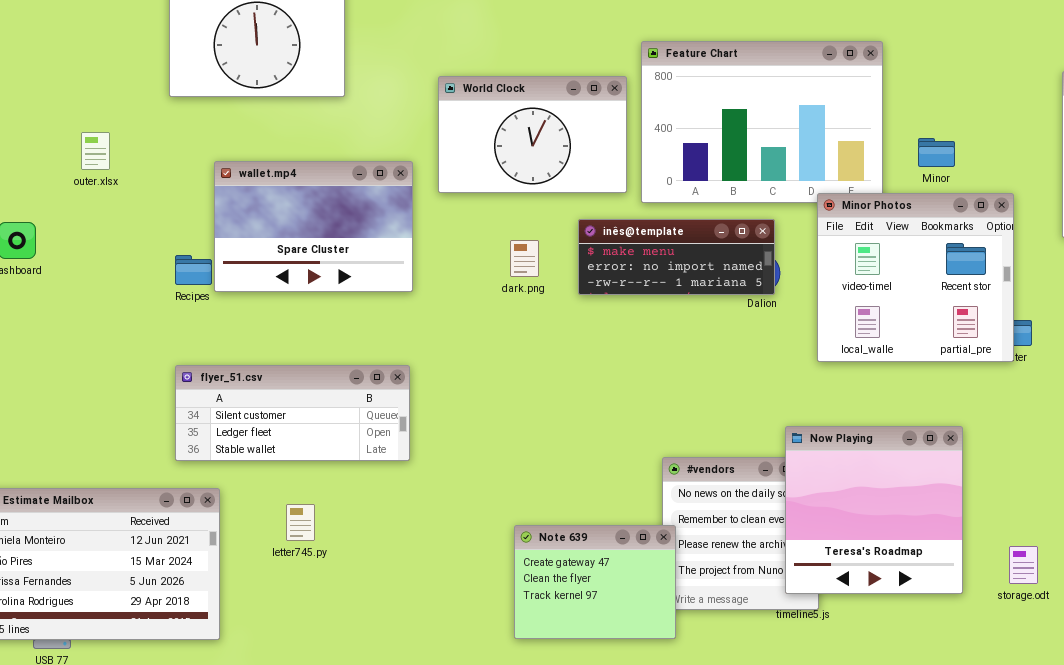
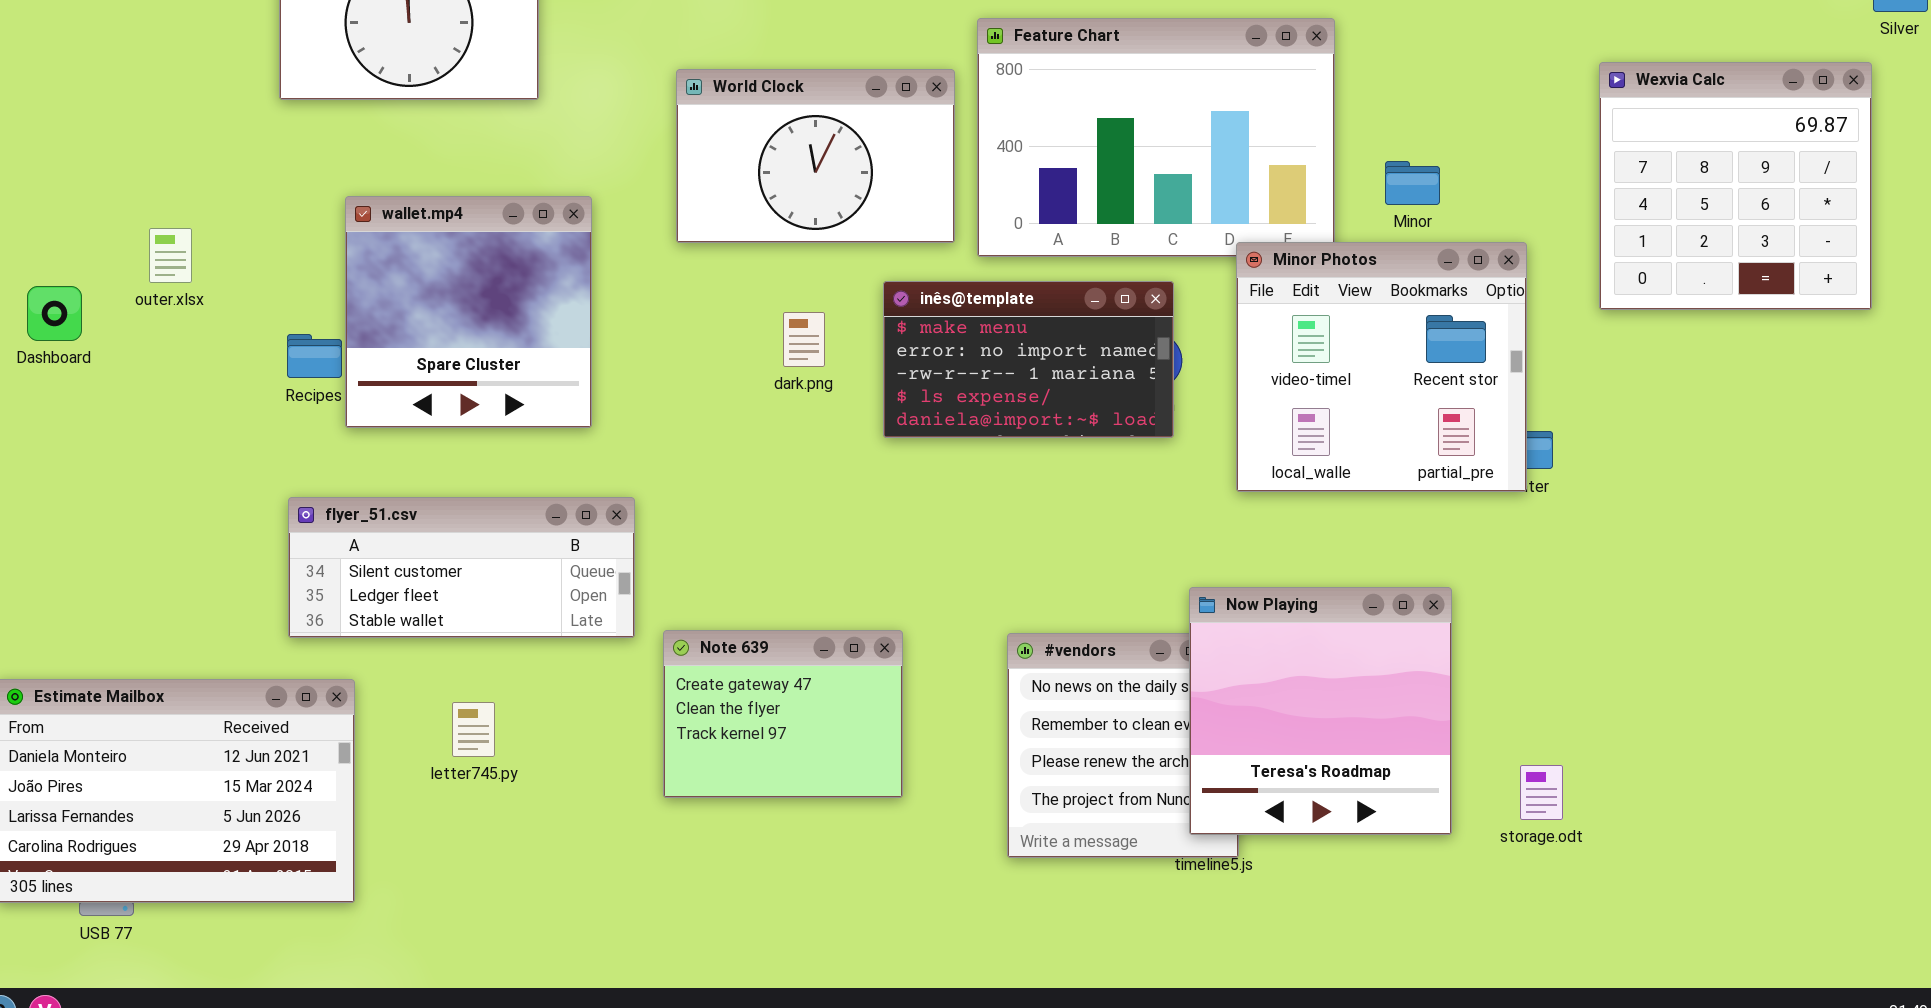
outer.xlsx: [81,132,110,170] -> [149,228,192,283], moved
wallet.mp4: [214,161,413,292] -> [345,196,592,428], resized
inês@template: [578,219,775,295] -> [883,281,1174,438], resized
Note 639: [514,525,676,639] -> [663,630,903,798], moved

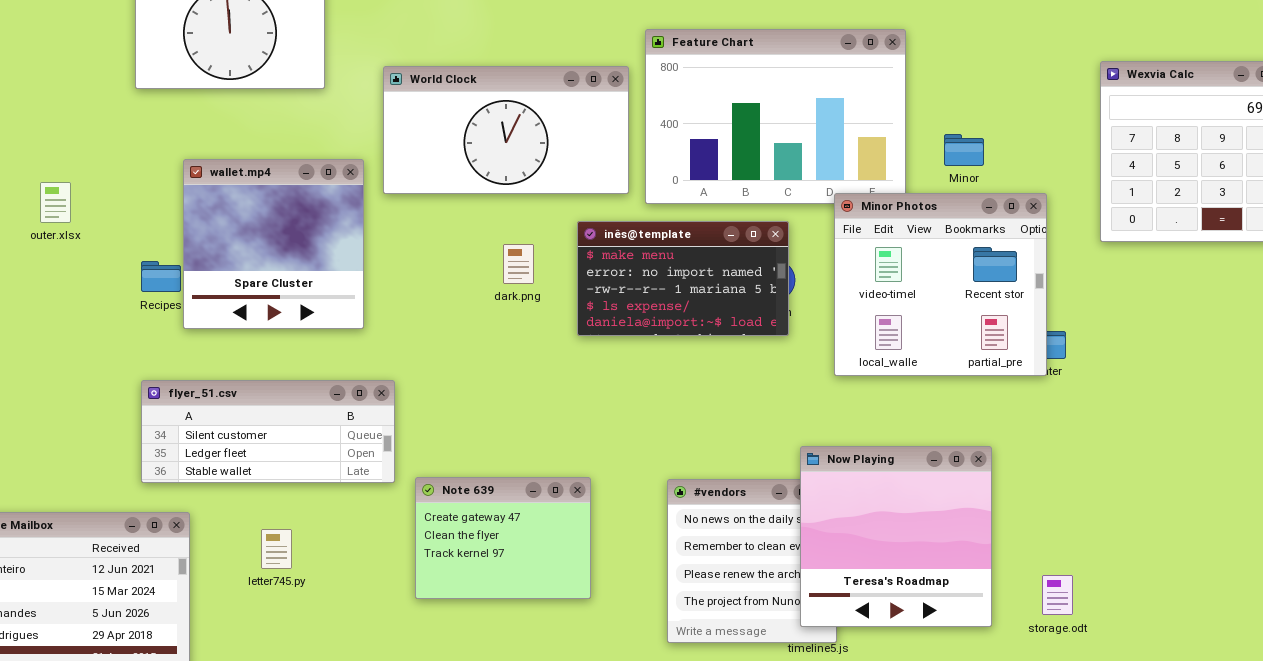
World Clock: [676,69,955,243] -> [383,66,629,194], resized

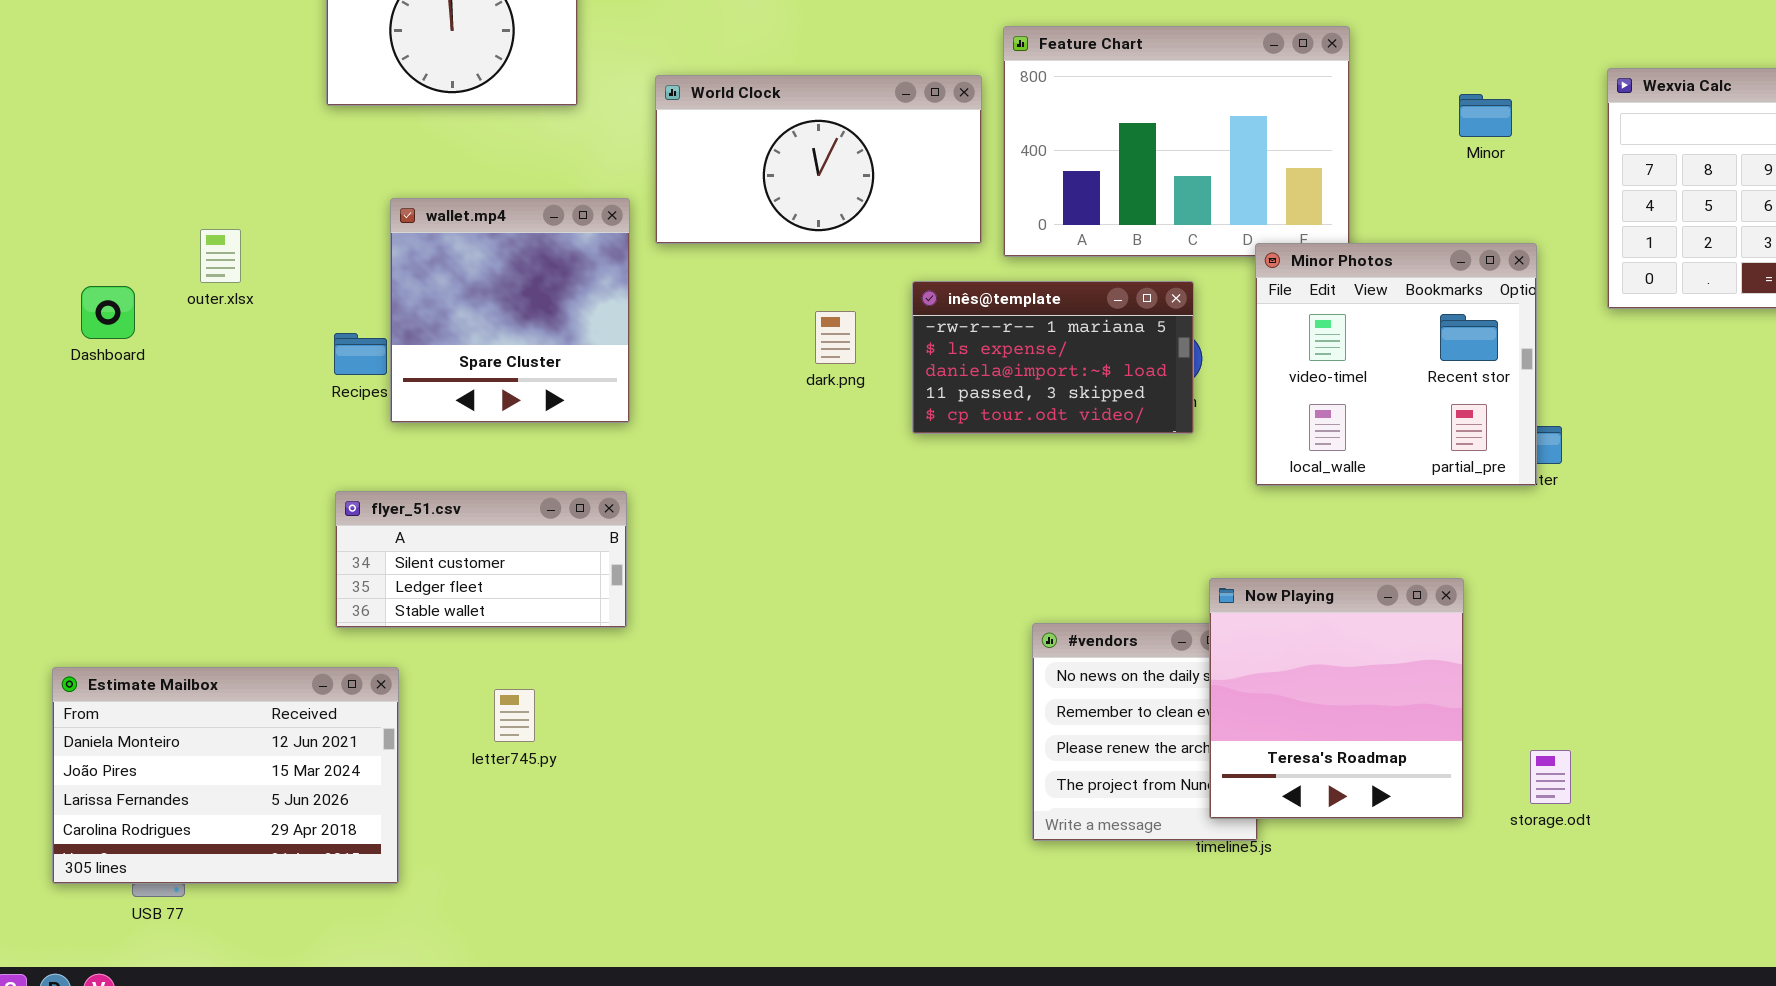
Minor: [944,134,984,166] -> [1459,94,1512,137], moved
inês@template: [577,221,789,336] -> [912,281,1194,434], scrolled down 2 rows
flyer_51.csv: [141,380,395,483] -> [335,491,627,628], resized
Note 639: [415,477,591,599] -> none, closed

